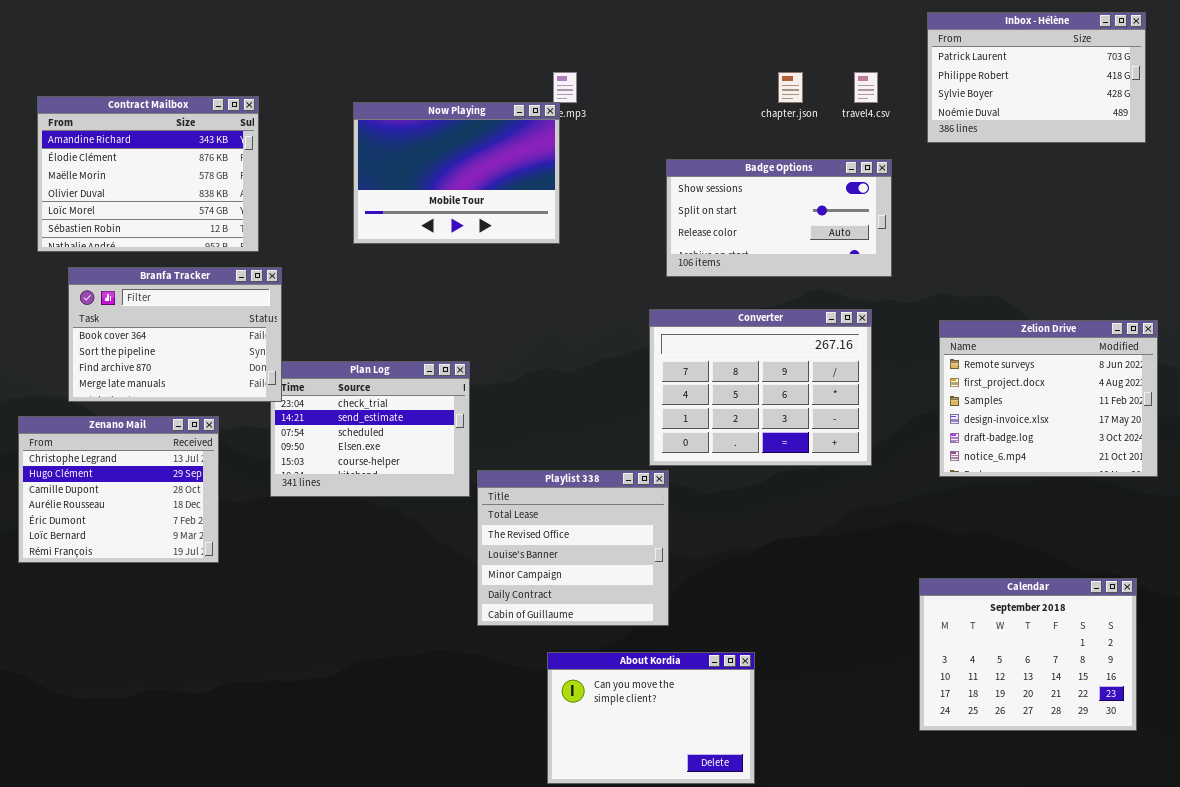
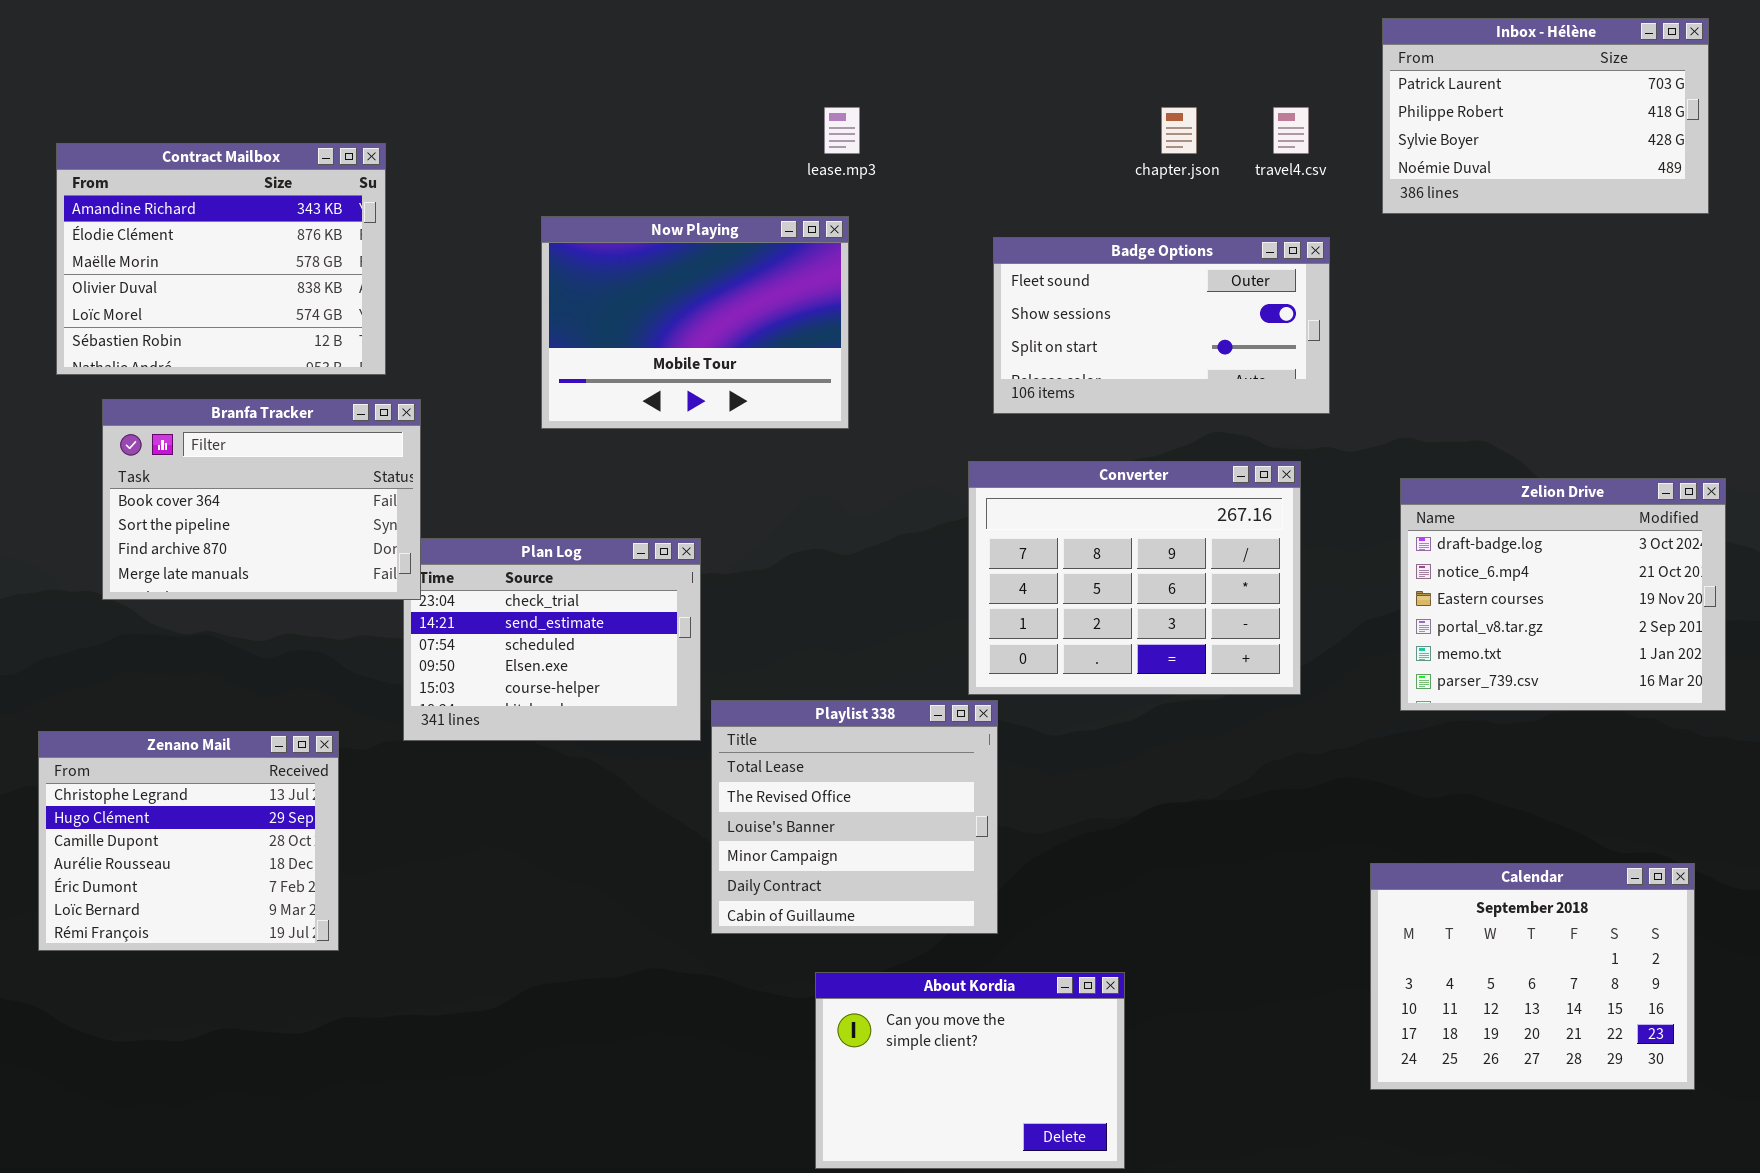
Now Playing: [353,102,560,244] -> [541,216,849,429], moved
Badge Options: [666,159,892,277] -> [993,237,1330,414], scrolled up 1 row
Zelion Drive: [939,320,1158,477] -> [1400,478,1726,711], scrolled down 4 rows
Zenano Mail: [18,416,219,563] -> [38,731,339,951], moved

